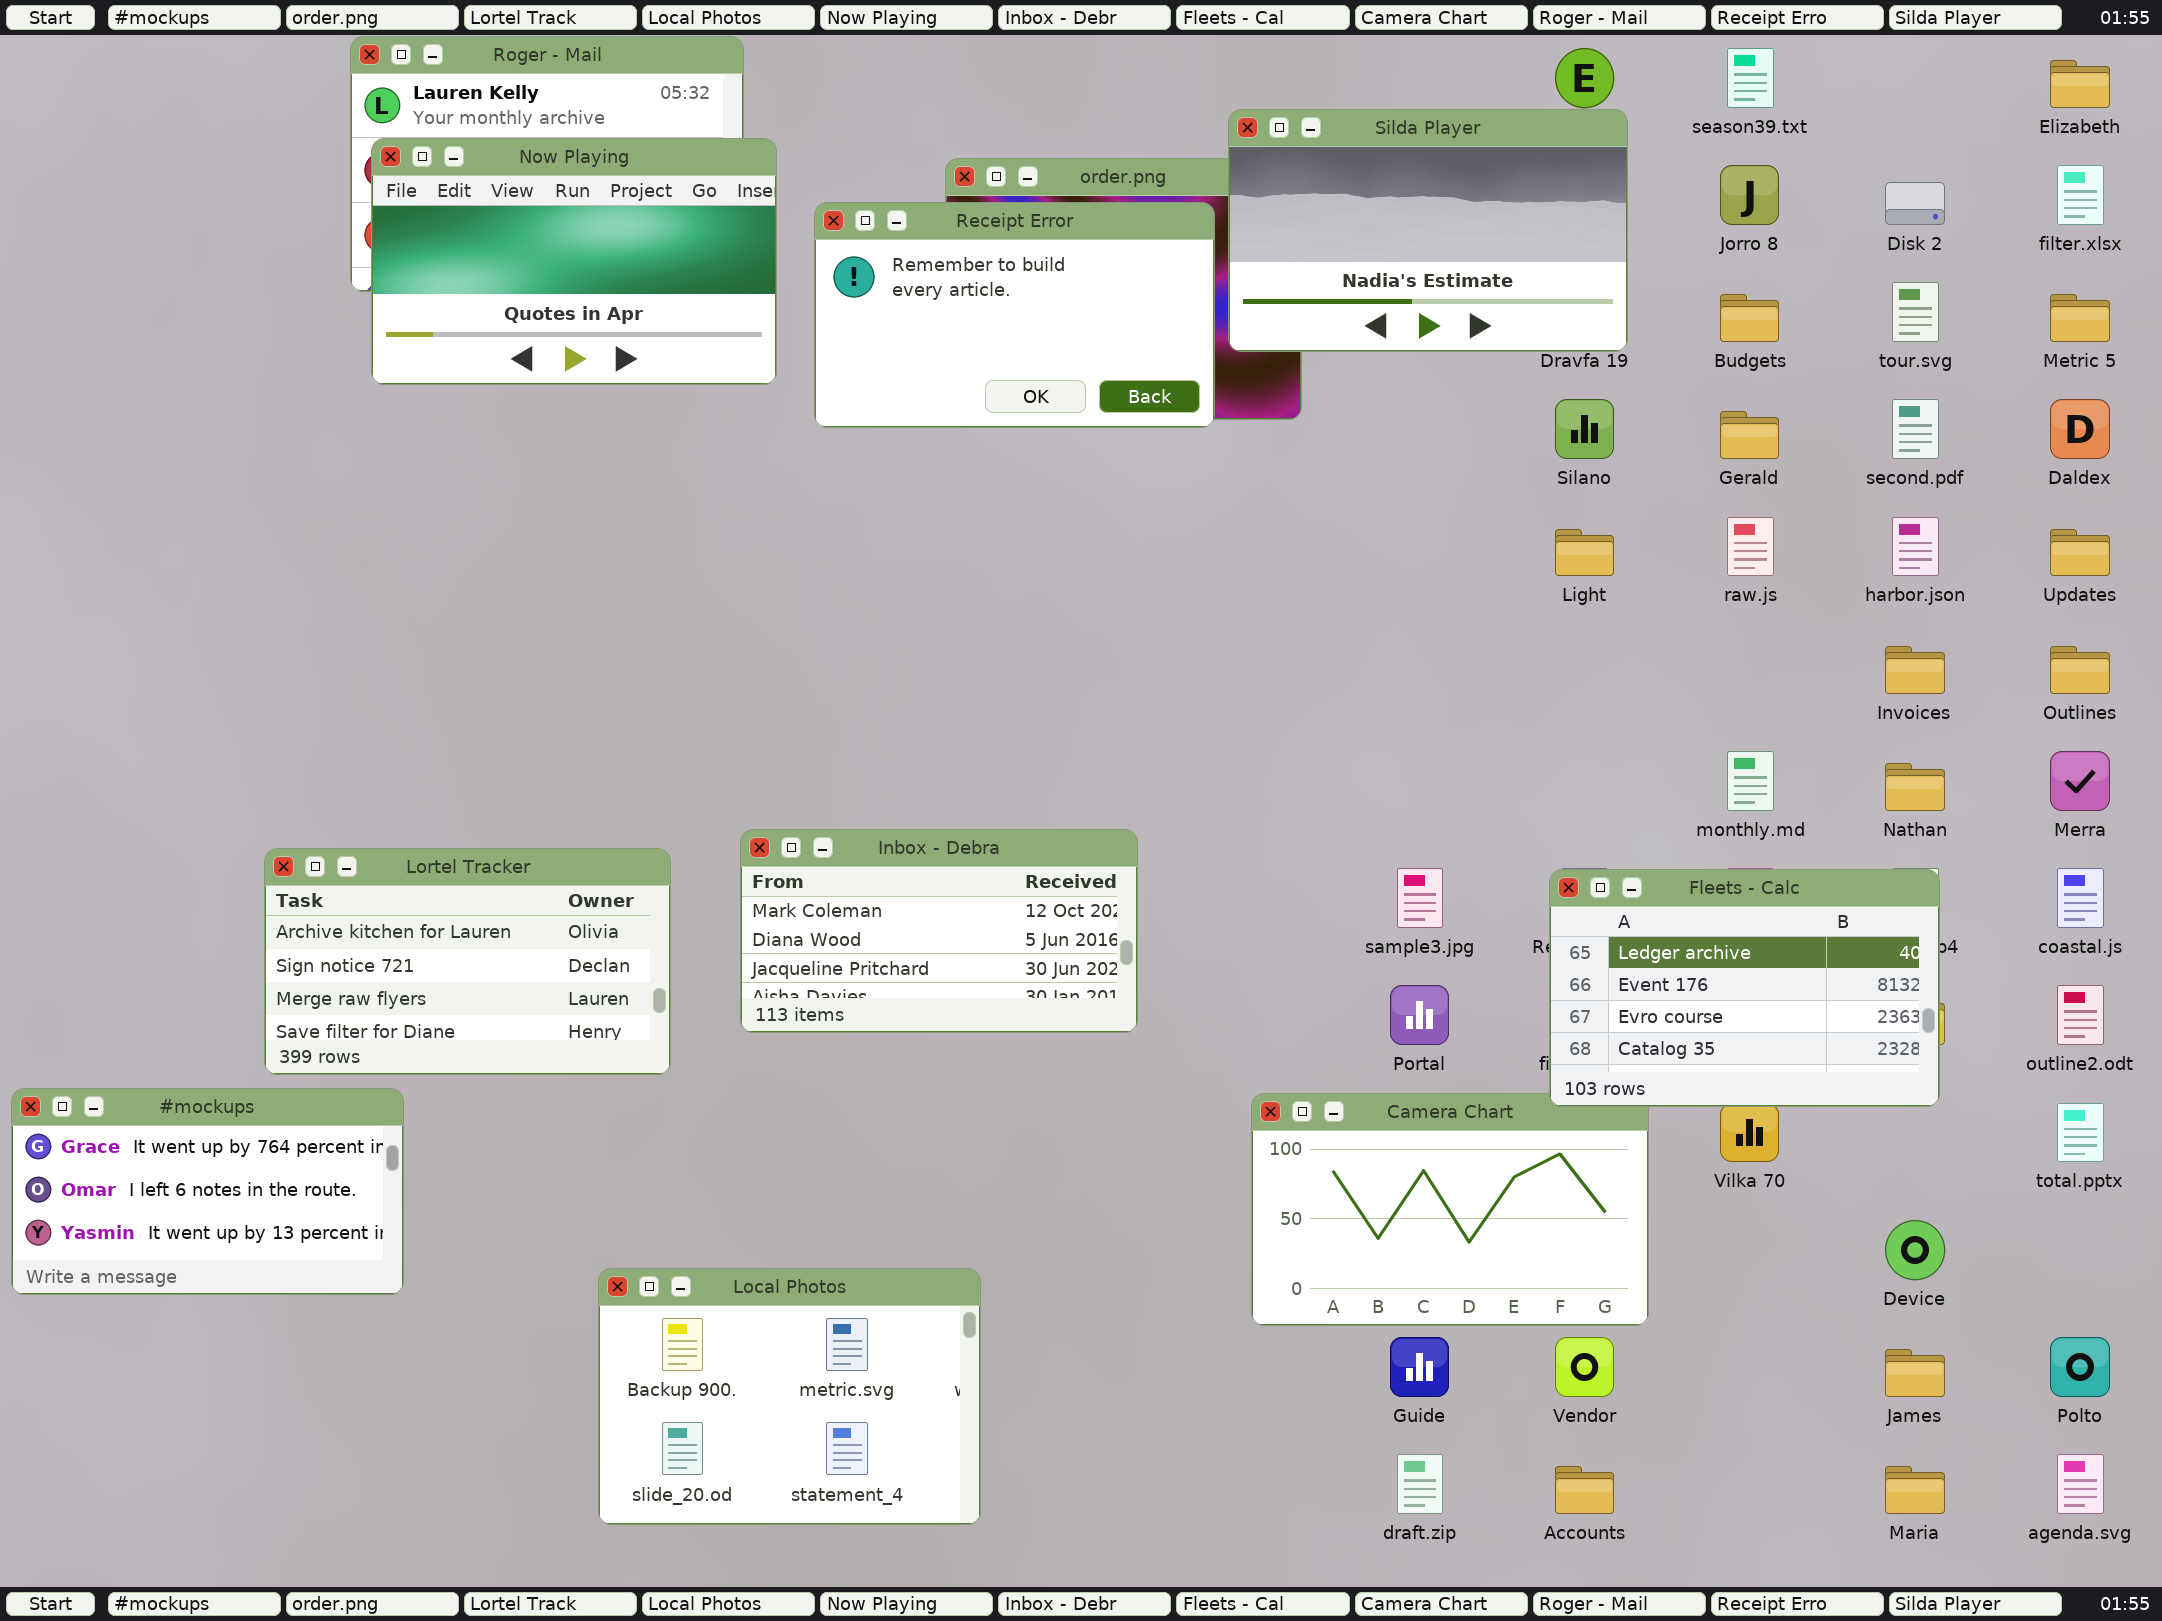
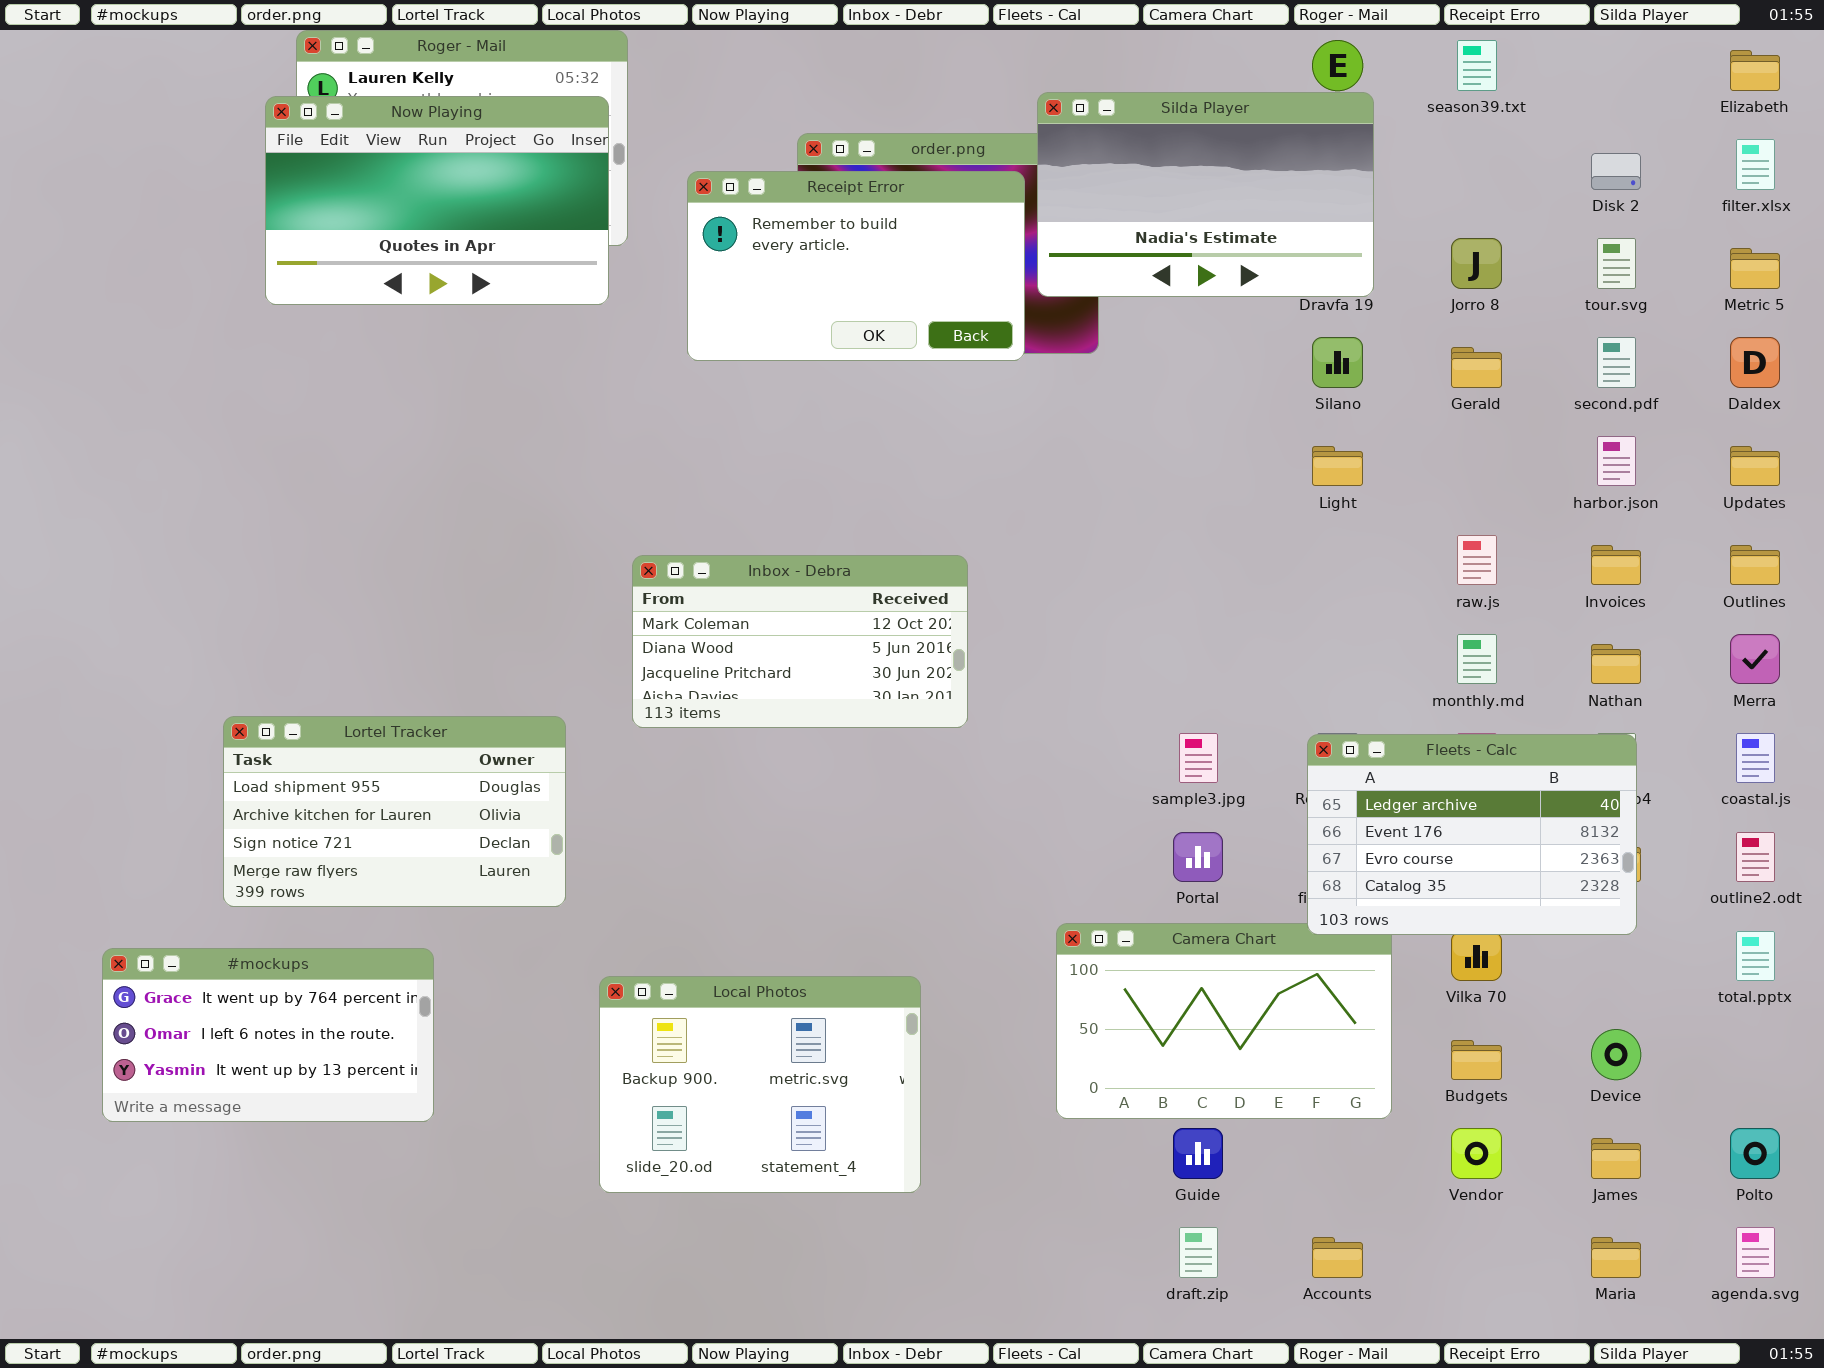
Now Playing: [371,138,777,385] -> [265,96,609,305], moved
Jorro 8: [1720,165,1779,225] -> [1451,238,1502,289], moved
Budgets: [1720,294,1779,342] -> [1451,1040,1502,1080], moved
raw.js: [1727,517,1774,576] -> [1457,535,1497,585], moved
Inbox - Debra: [740,829,1138,1033] -> [632,555,968,728], moved
Lortel Tracker: [264,848,671,1075] -> [223,716,566,907], scrolled up 1 row
#mockups: [11,1088,404,1295] -> [102,948,434,1122], moved
Local Photos: [598,1268,981,1525] -> [599,976,921,1193], moved
Vendor: [1555,1337,1614,1397] -> [1451,1128,1502,1179], moved

